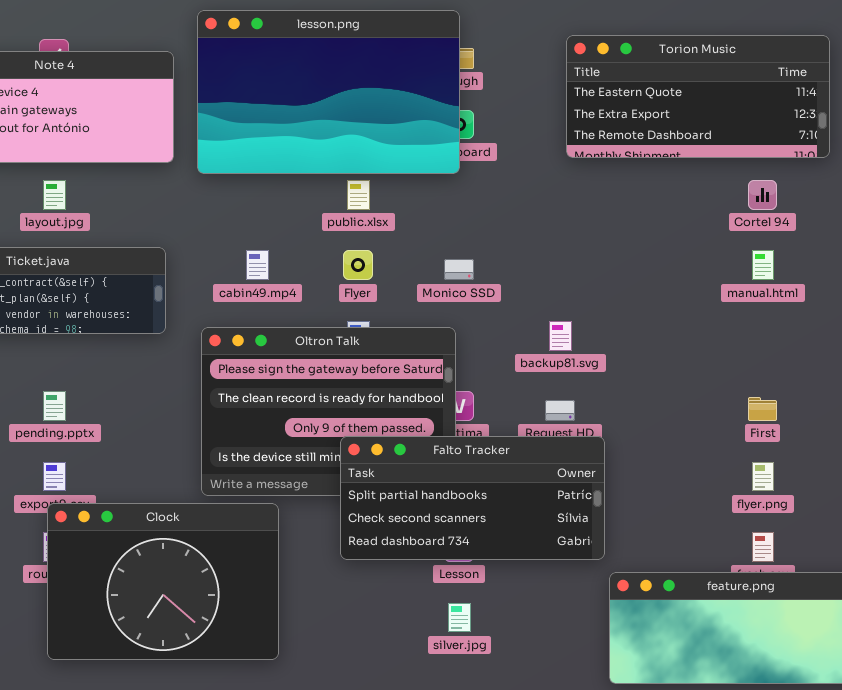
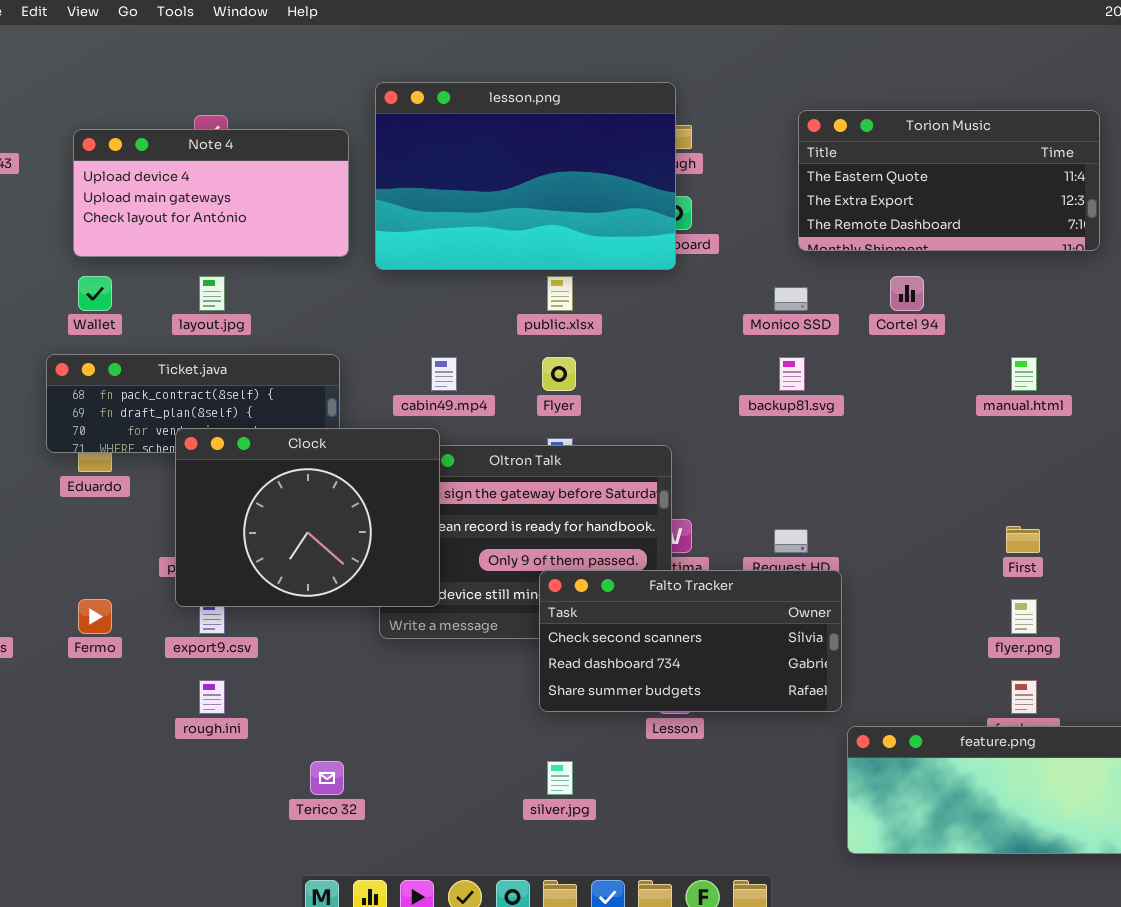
Cortel 94: [748,180,777,210] -> [890,276,924,311], moved
Monico SSD: [444,259,474,280] -> [774,287,808,311], moved
backup81.svg: [549,321,572,351] -> [779,357,805,391], moved
Falto Tracker: [340,436,605,560] -> [539,570,842,712], scrolled down 1 row
Clock: [47,503,279,660] -> [175,428,440,607], moved
silver.jpg: [448,603,471,632] -> [547,761,573,795], moved

